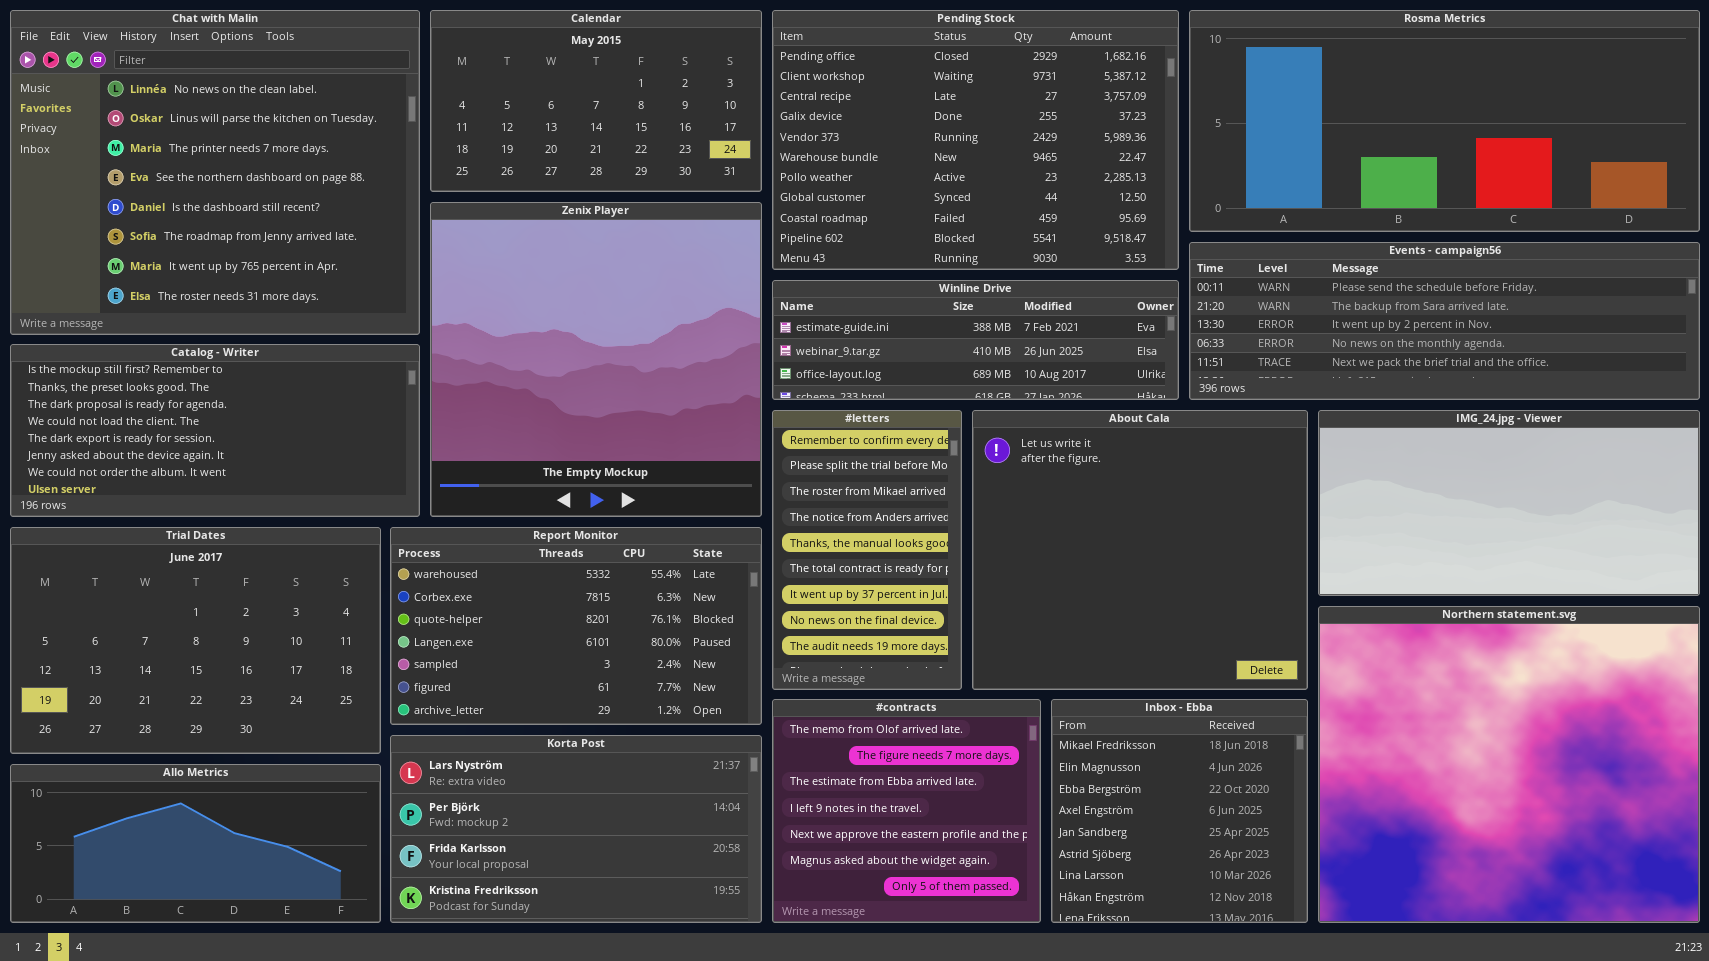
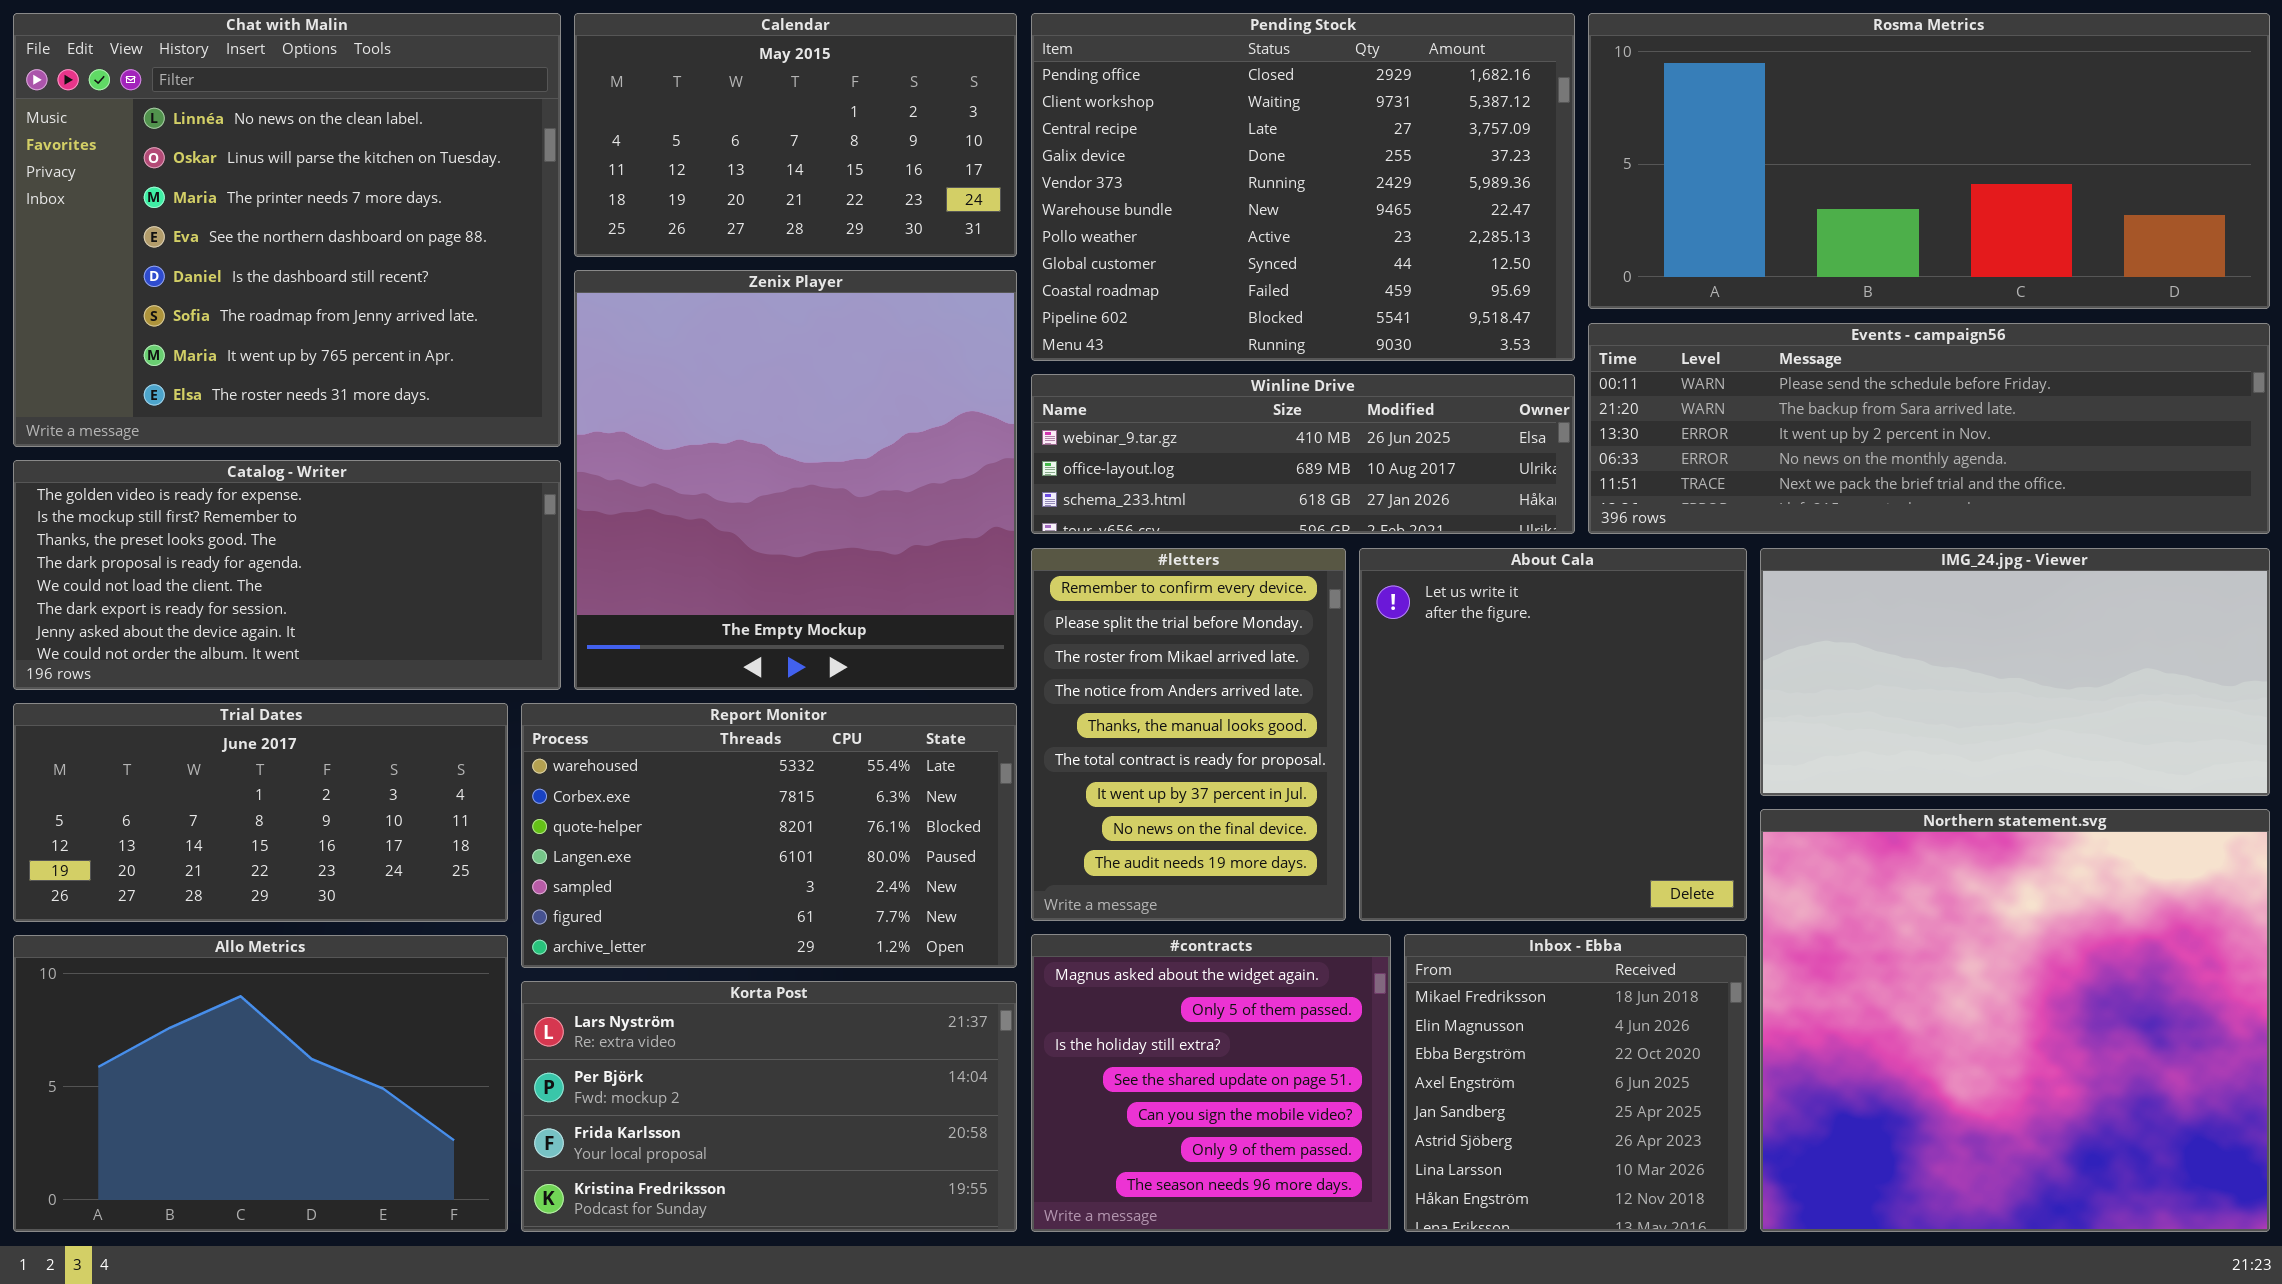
Winline Drive: [772,280,1179,400] -> [1031,374,1575,534], scrolled down 1 row
Catalog - Writer: [10,344,420,517] -> [13,460,561,690], scrolled up 1 row
#letters: [772,410,962,690] -> [1031,548,1346,921], resized
About Cala: [972,410,1308,690] -> [1359,548,1747,921], resized
Trial Dates: [10,527,381,754] -> [13,703,508,922], resized
#contracts: [772,699,1041,923] -> [1031,934,1391,1232], scrolled down 5 rows
Allo Metrics: [10,764,381,923] -> [13,935,508,1232], resized

